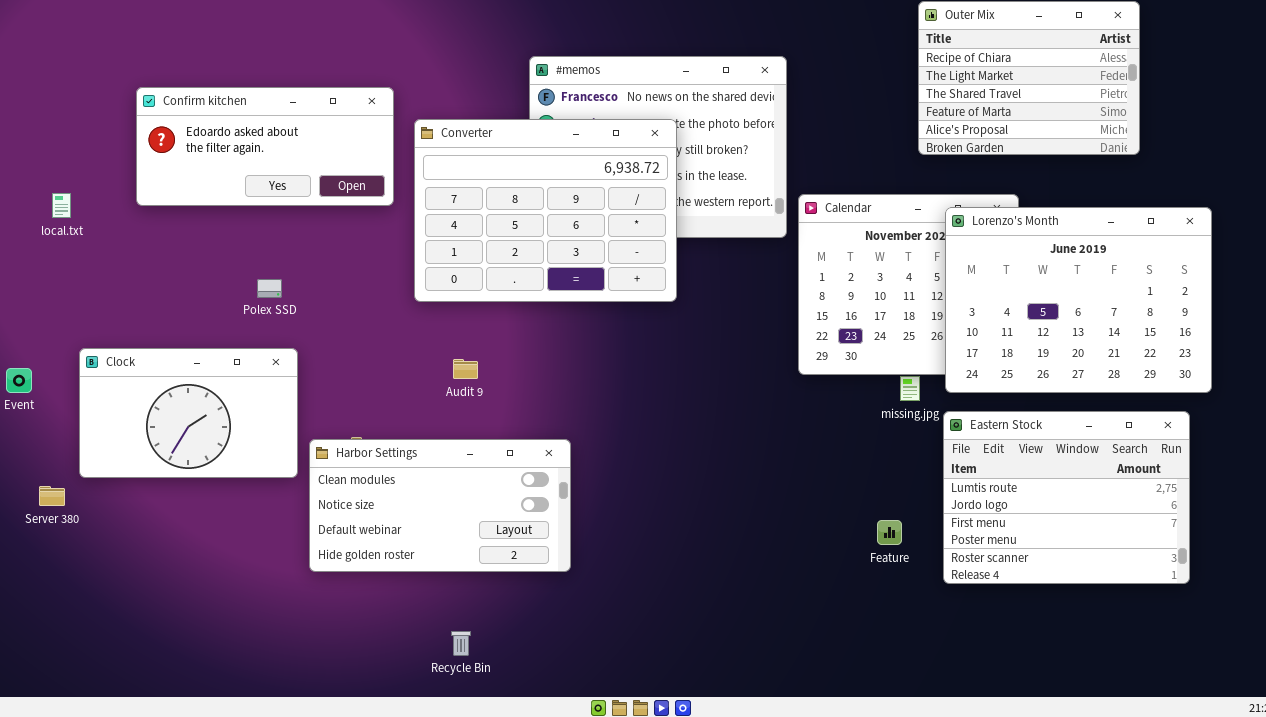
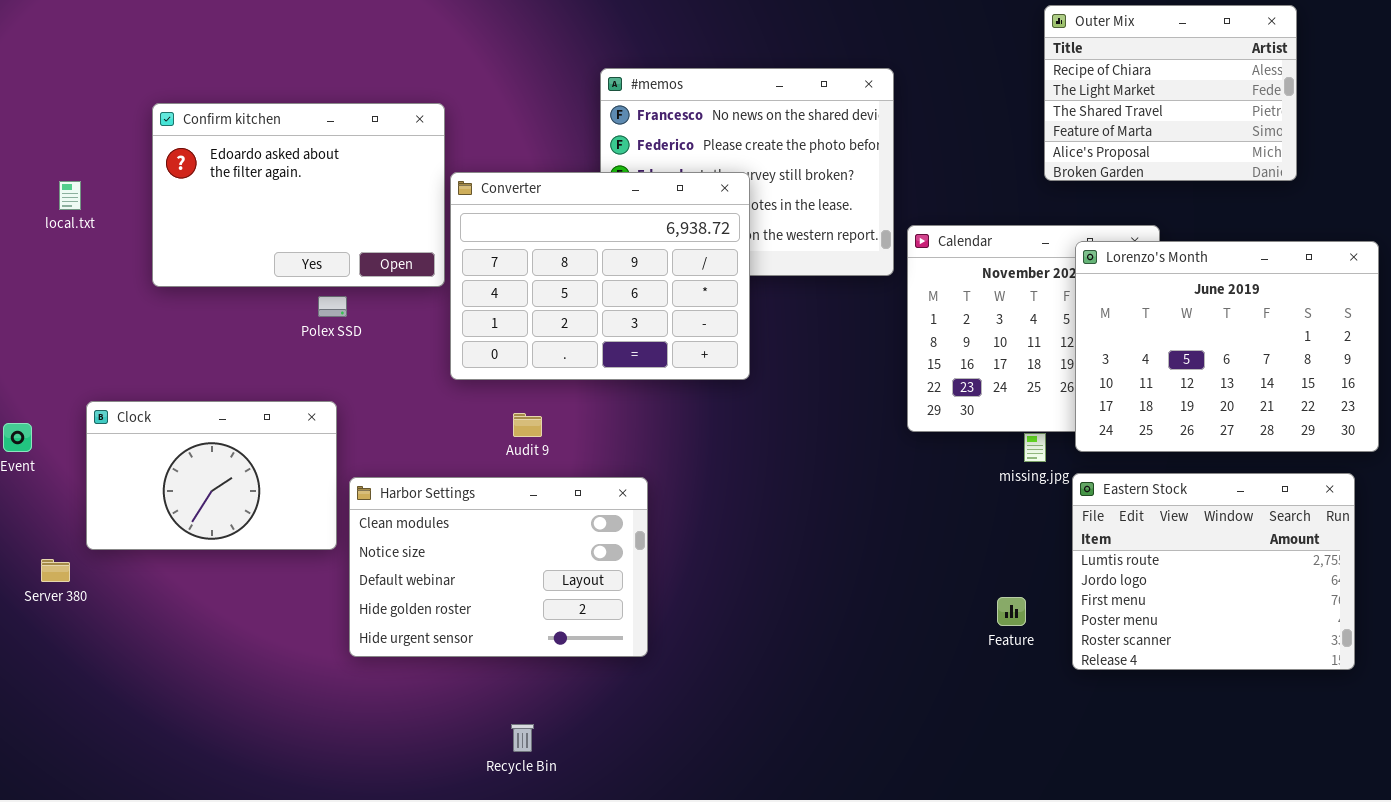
Confirm kitchen: [136,87,394,206] -> [152,103,445,287], resized
Converter: [414,119,677,302] -> [450,172,750,380], moved
local.txt: [52,193,71,218] -> [59,181,81,210], moved
Polex SSD: [257,279,282,298] -> [318,296,347,317], moved
Harbor Settings: [309,439,571,572] -> [349,477,648,657], resized

